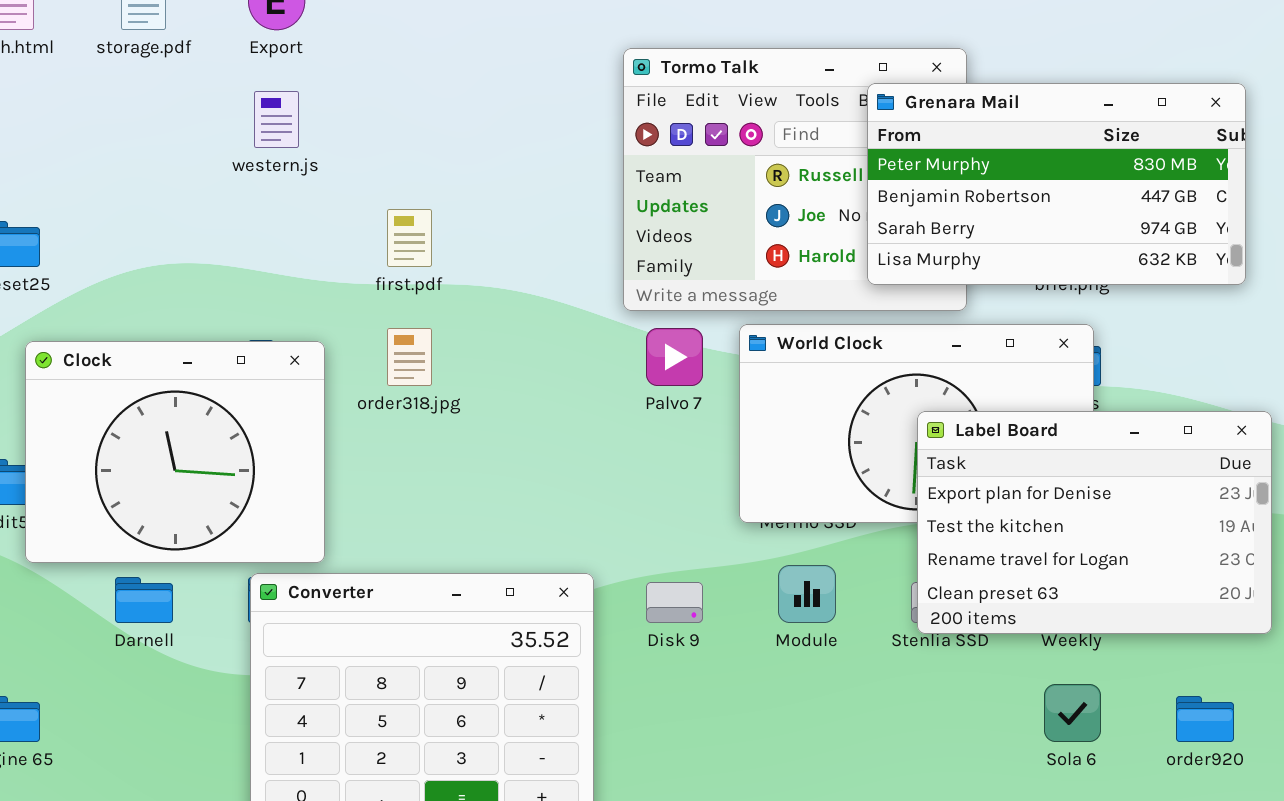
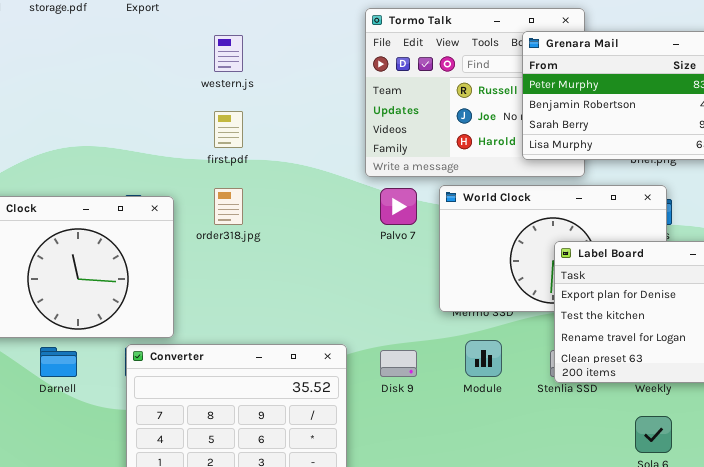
western.js: [254,91,299,148] -> [214,35,243,72], moved

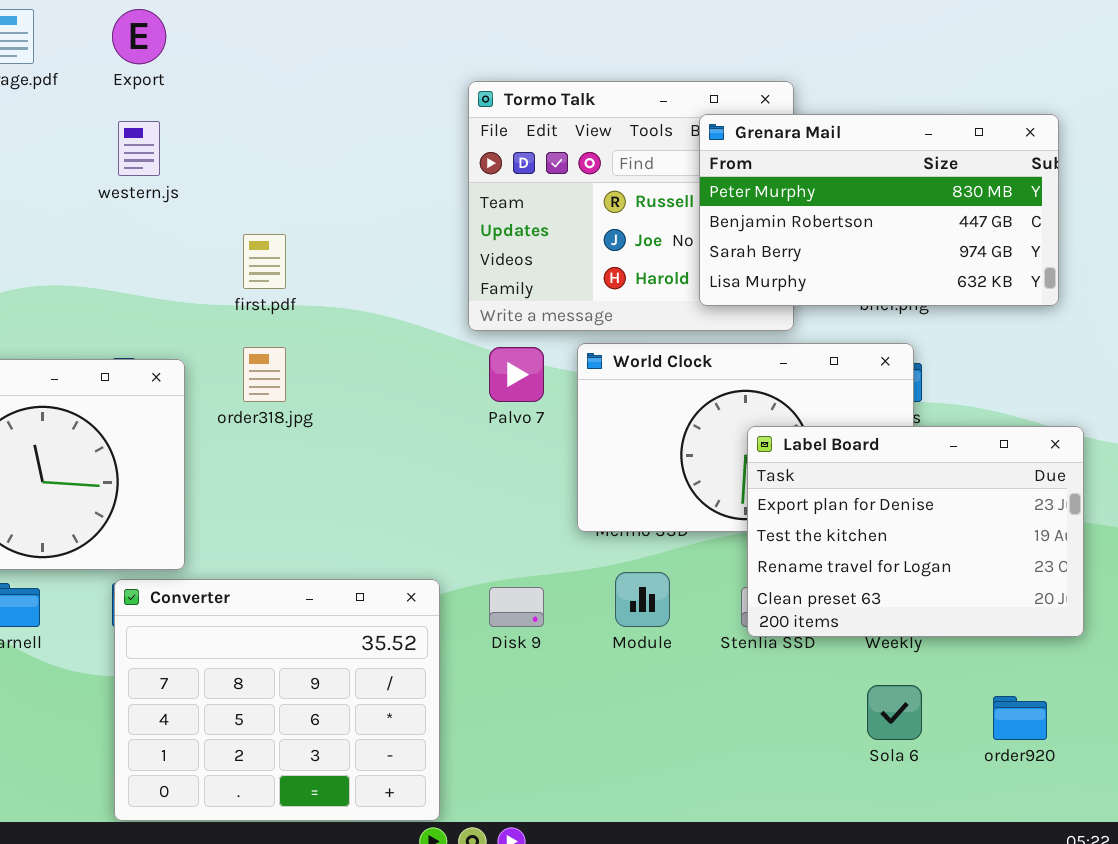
western.js: [214,35,243,72] -> [118,121,160,176], moved

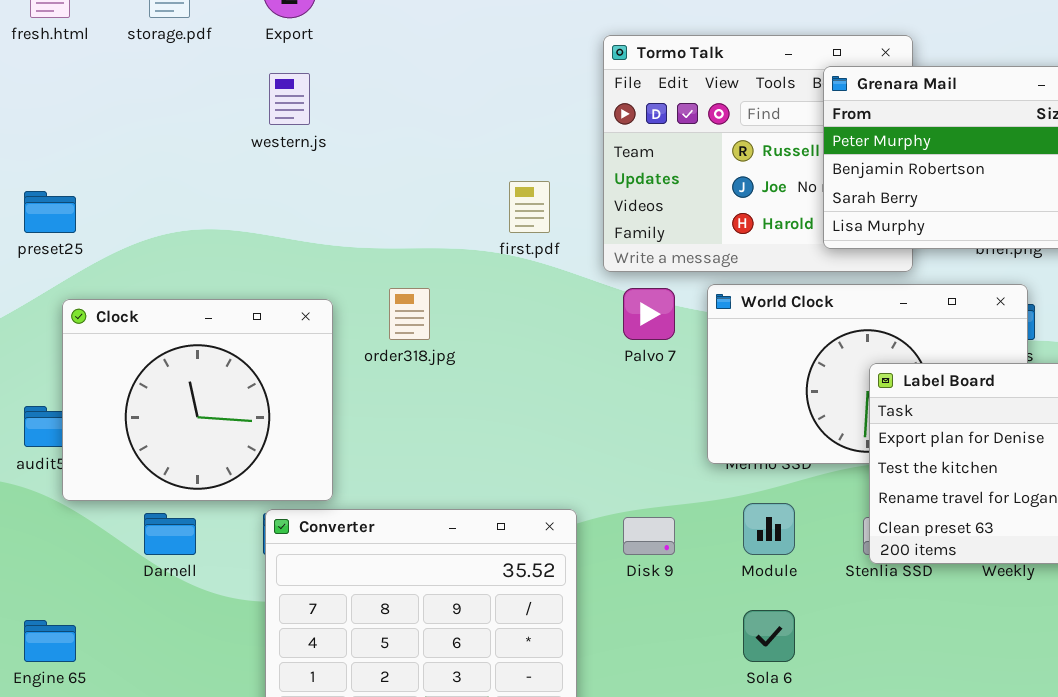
first.pdf: [243,234,286,289] -> [509,181,550,233], moved
Sola 6: [867,685,922,740] -> [743,610,795,662], moved

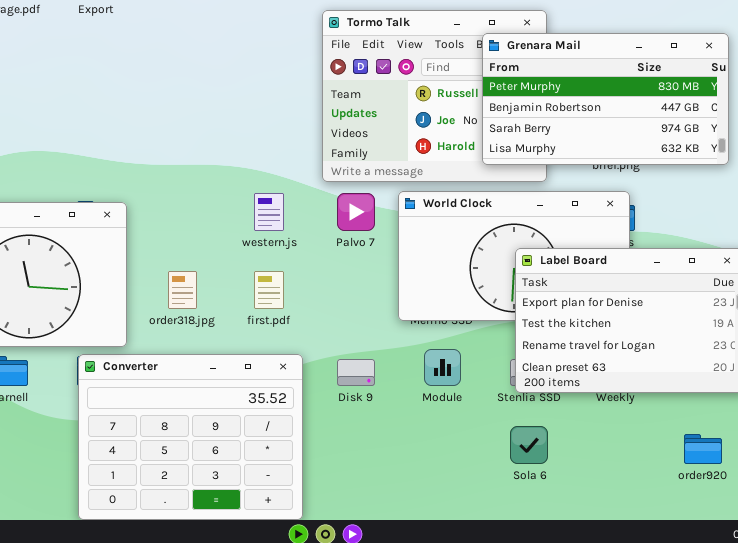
western.js: [269,73,310,125] -> [254,193,284,231], moved
first.pdf: [509,181,550,233] -> [254,271,284,309], moved
order318.jpg: [389,288,430,340] -> [168,271,197,309], moved
Sola 6: [743,610,795,662] -> [510,426,548,464], moved

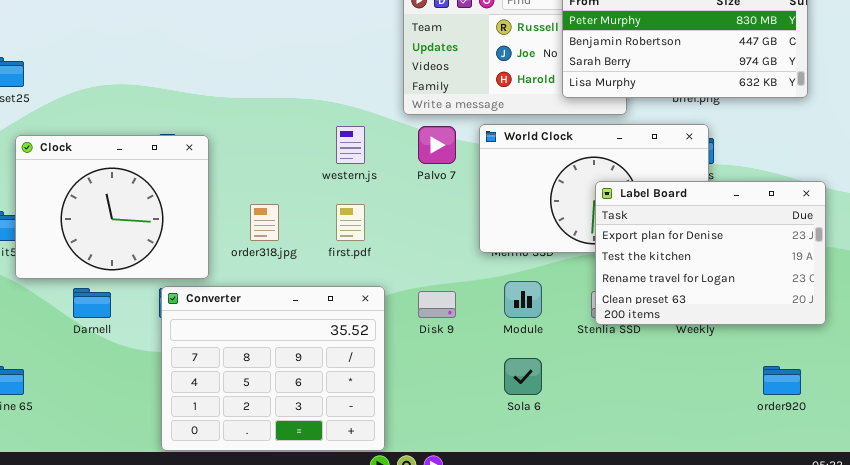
Sola 6: [510,426,548,464] -> [504,358,542,395], moved

